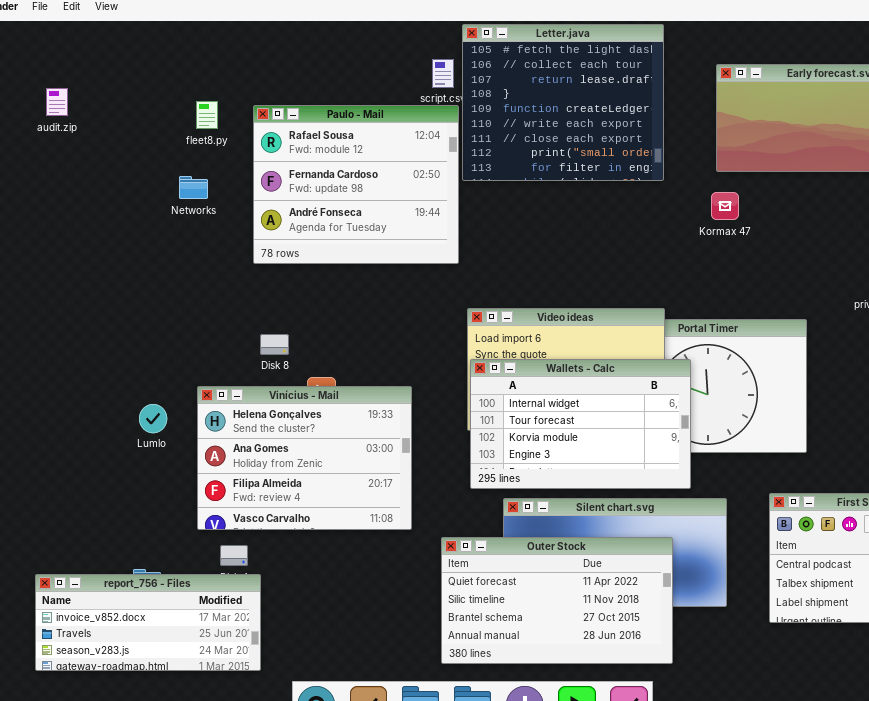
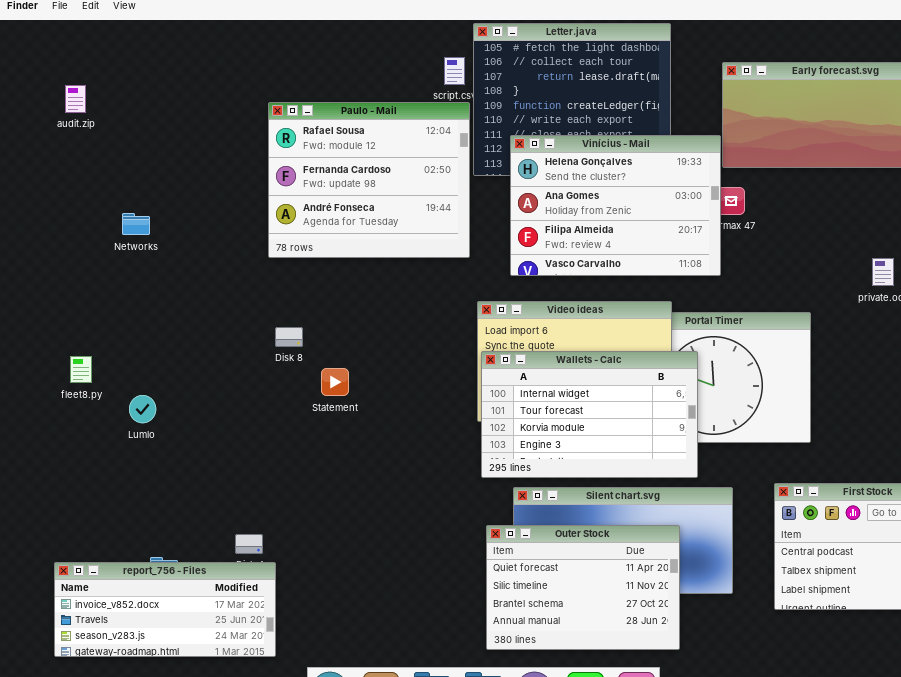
fleet8.py: [196,101,218,129] -> [70,356,92,383], moved
Networks: [179,176,208,199] -> [122,213,150,235], moved
Vinícius - Mail: [197,386,412,530] -> [510,135,721,276], moved
Lumlo: [139,404,167,433] -> [129,395,156,423], moved
Outer Stock: [441,537,673,664] -> [486,525,680,650], resized

